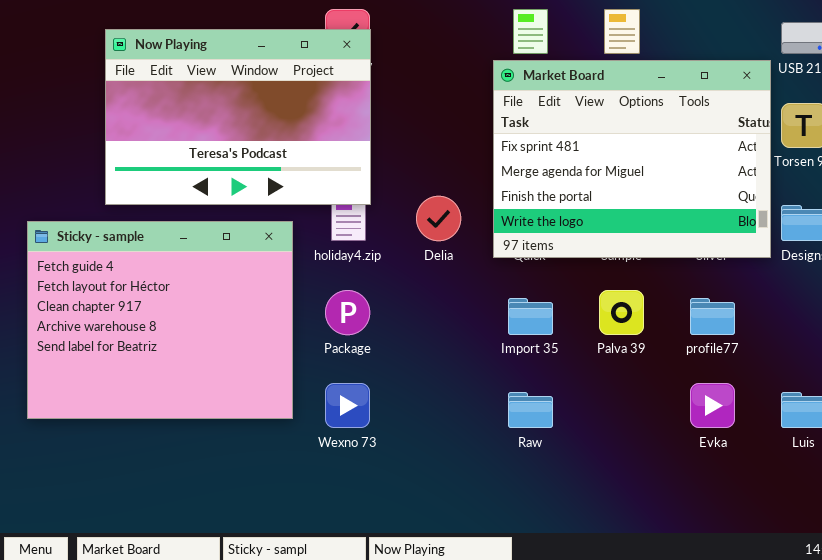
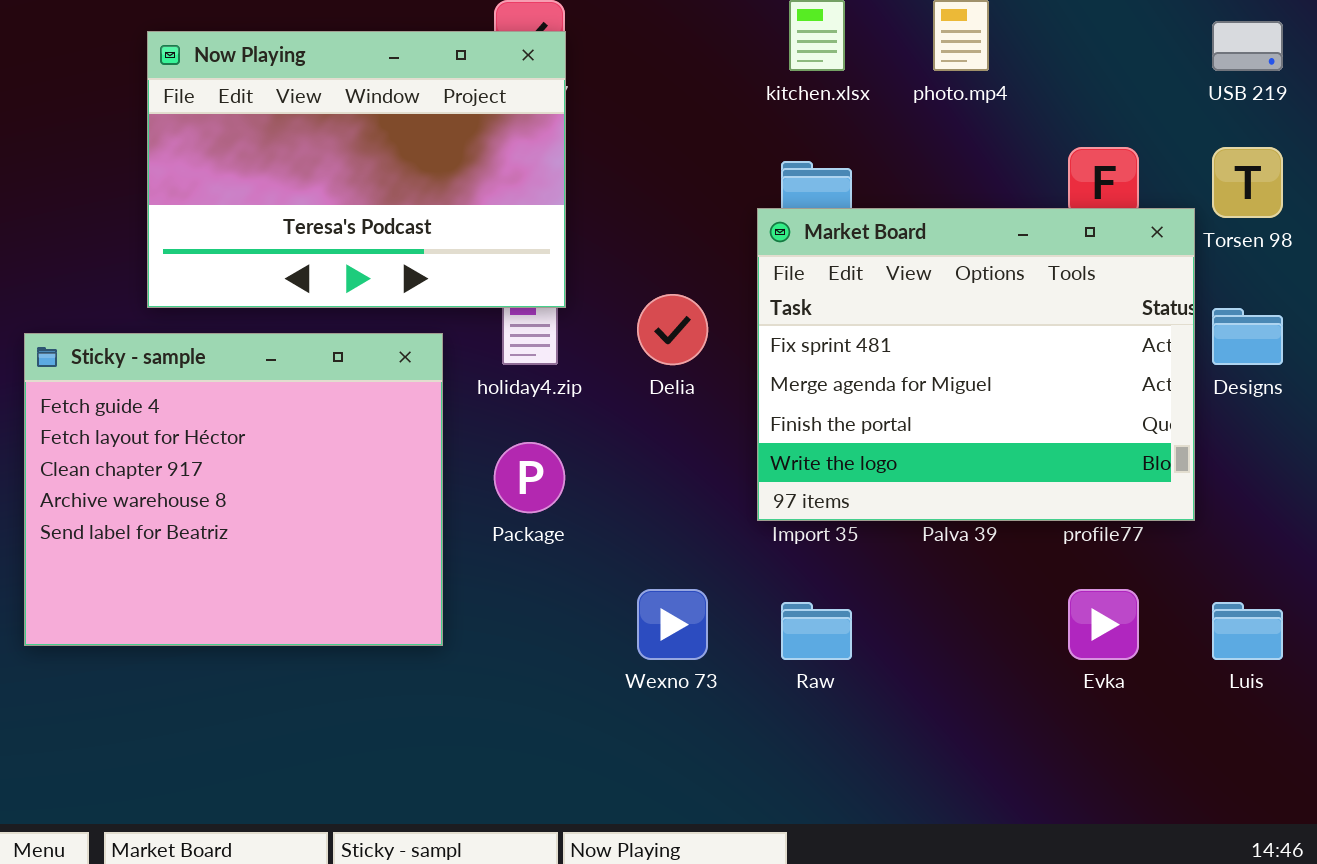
Market Board: [493,60,771,258] -> [757,208,1195,521], moved
Wexno 73: [325,383,370,428] -> [637,589,708,660], moved

